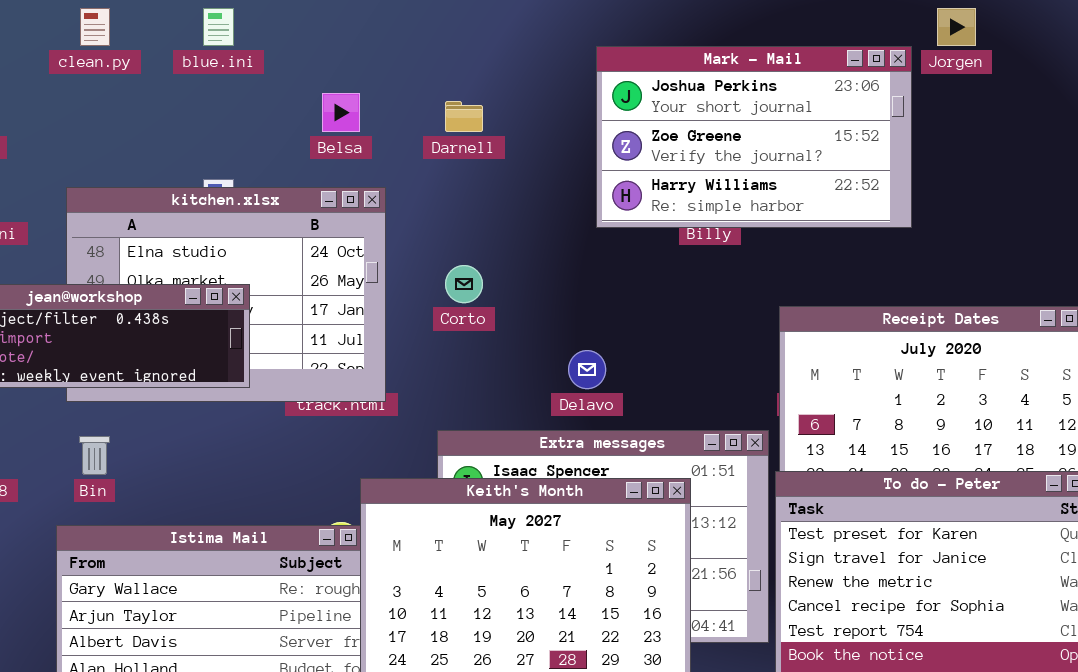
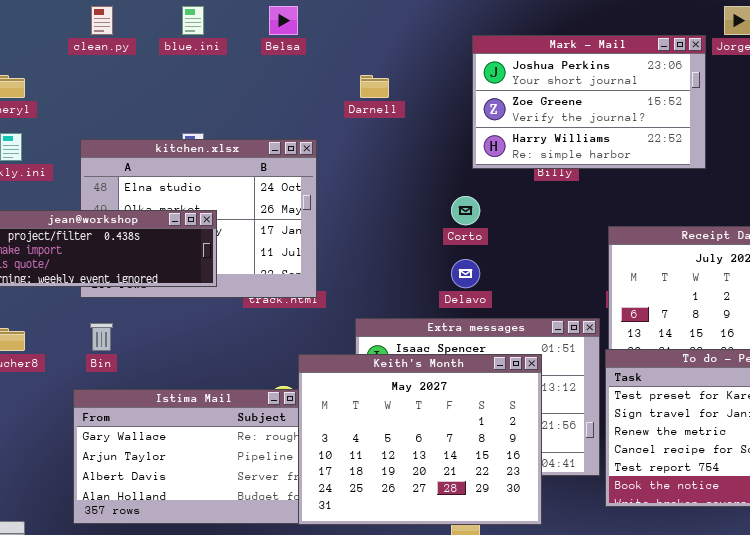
Belsa: [322,93,360,132] -> [269,6,298,35], moved
Corto: [445,265,483,303] -> [451,196,480,225], moved

